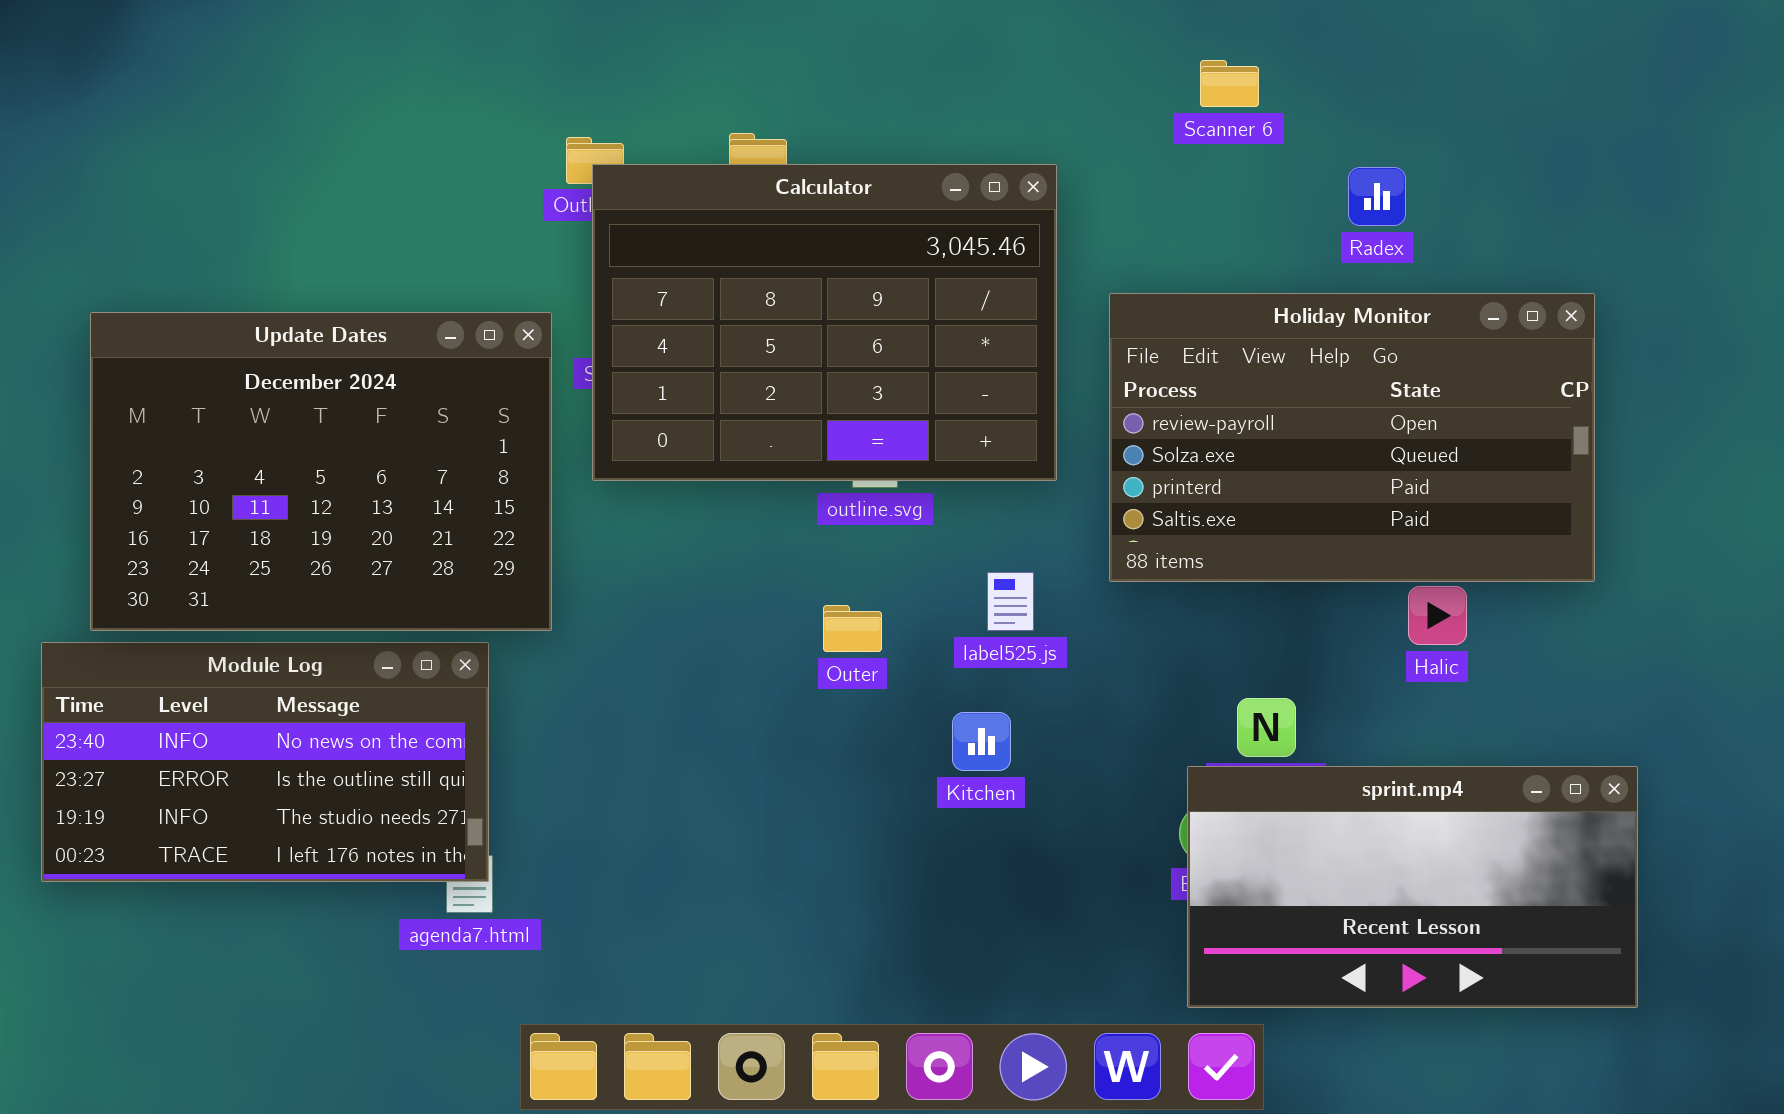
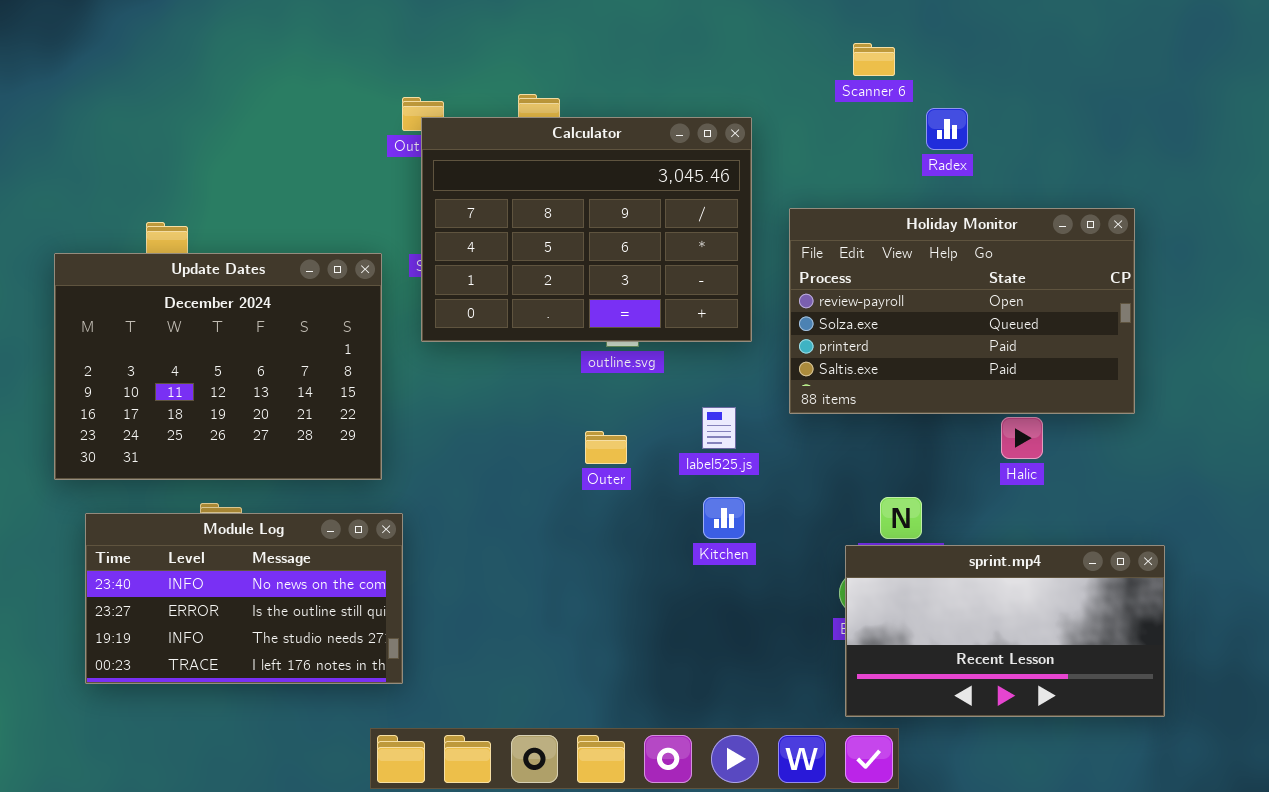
Radex: [1348,167,1406,226] -> [926,108,968,150], moved
Update Dates: [90,312,552,631] -> [54,253,382,480], moved
Module Log: [41,642,489,882] -> [85,513,403,684], moved
Kitchen: [952,712,1011,771] -> [703,497,745,539], moved

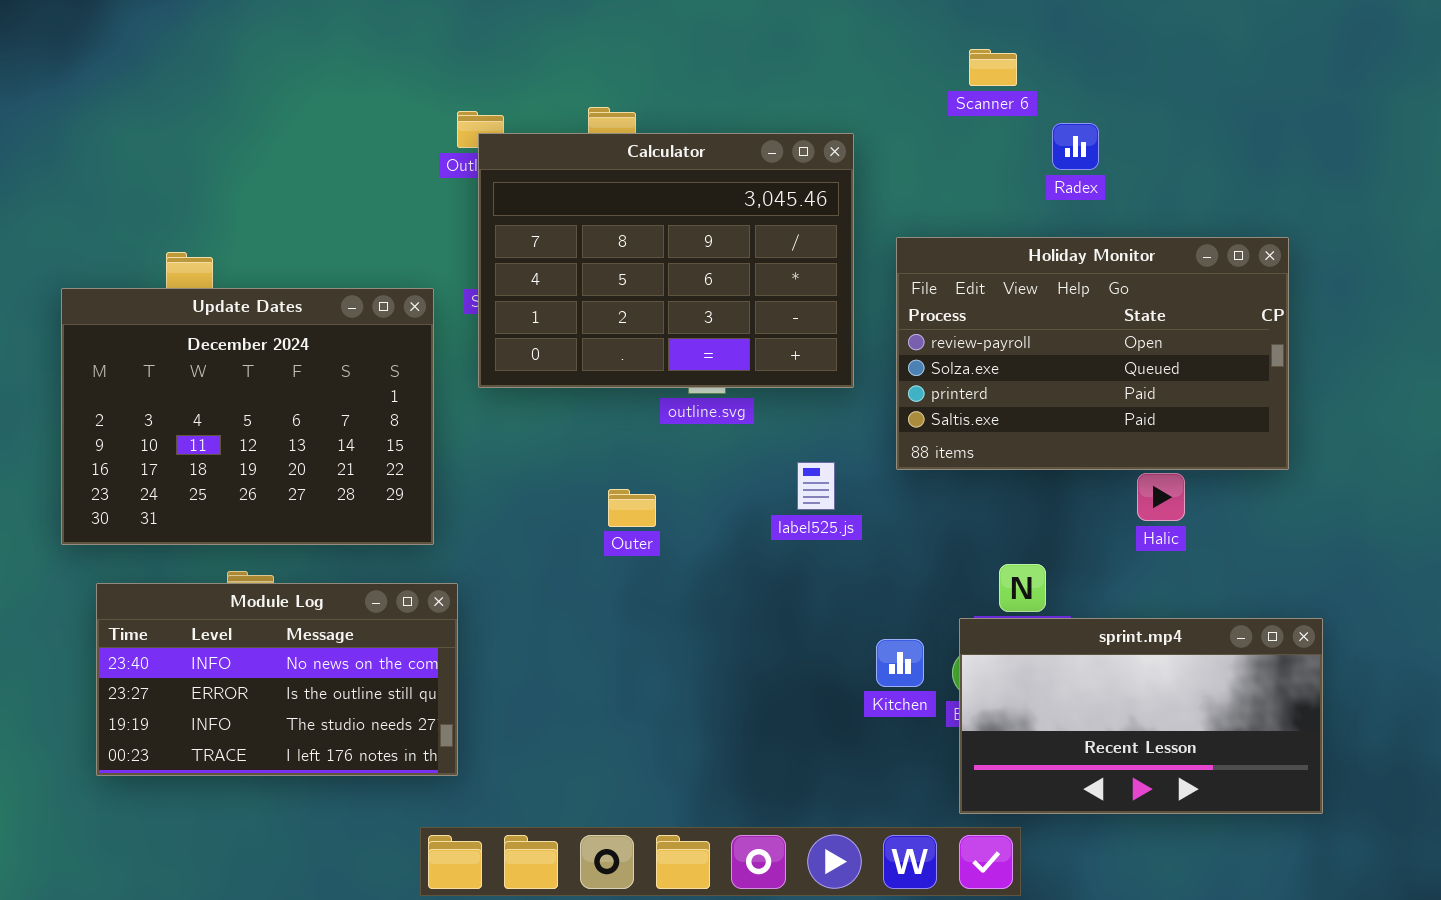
Outer: [585,431,627,464] -> [608,489,656,527], moved
Kitchen: [703,497,745,539] -> [876,639,924,687], moved

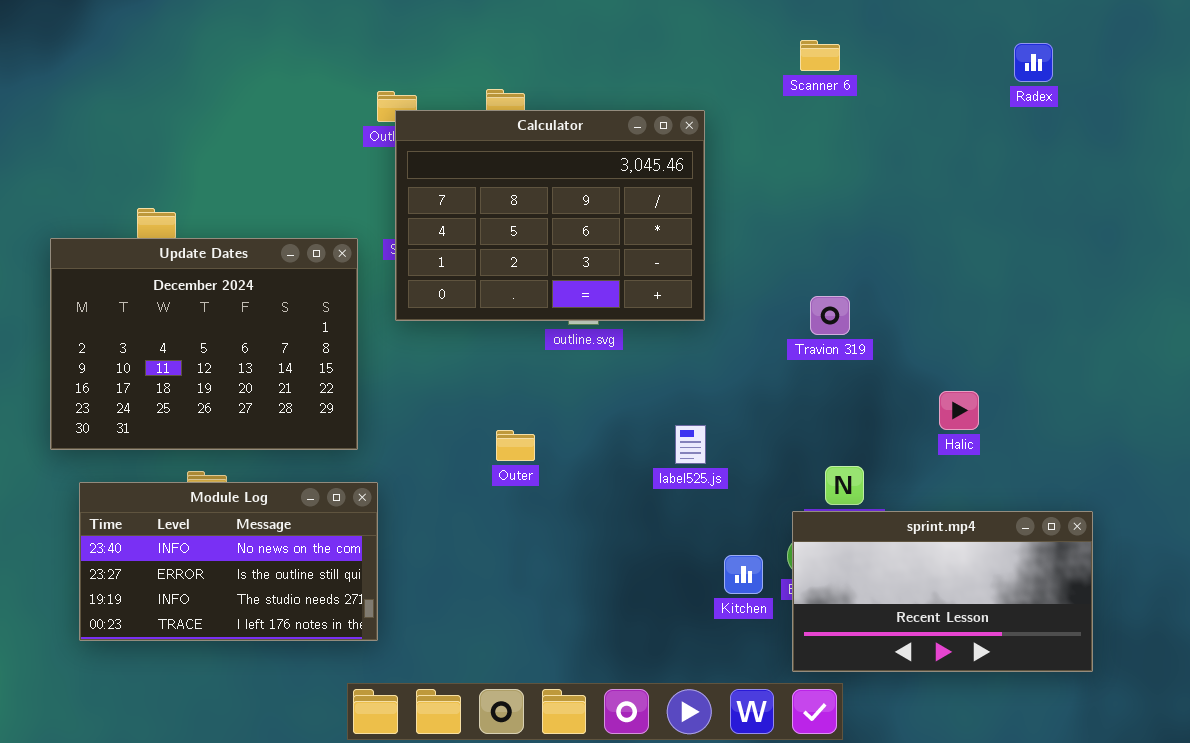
Radex: [1052,123,1099,170] -> [1014,43,1053,82], moved
Holiday Monitor: [896,237,1289,470] -> none, closed
label525.js: [797,462,835,510] -> [675,425,706,464], moved
Outer: [608,489,656,527] -> [496,430,535,461], moved
Kitchen: [876,639,924,687] -> [724,555,763,594], moved

